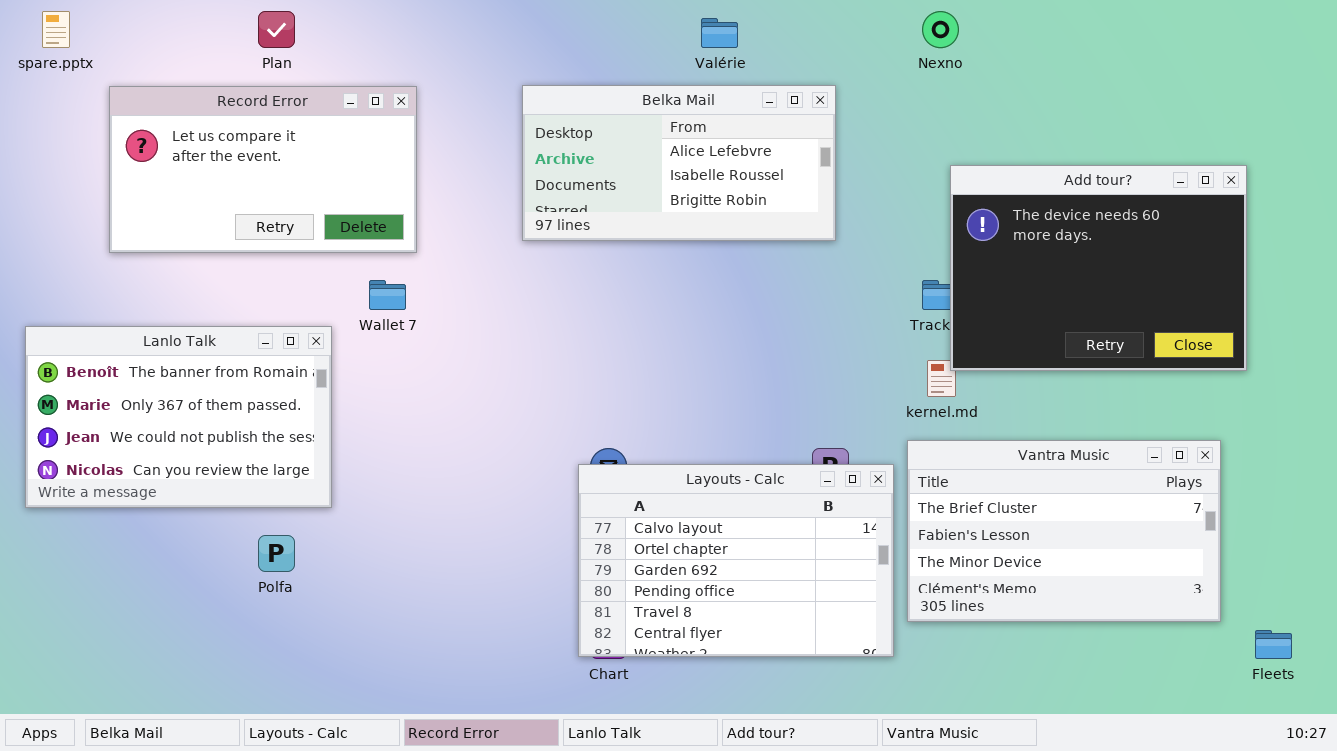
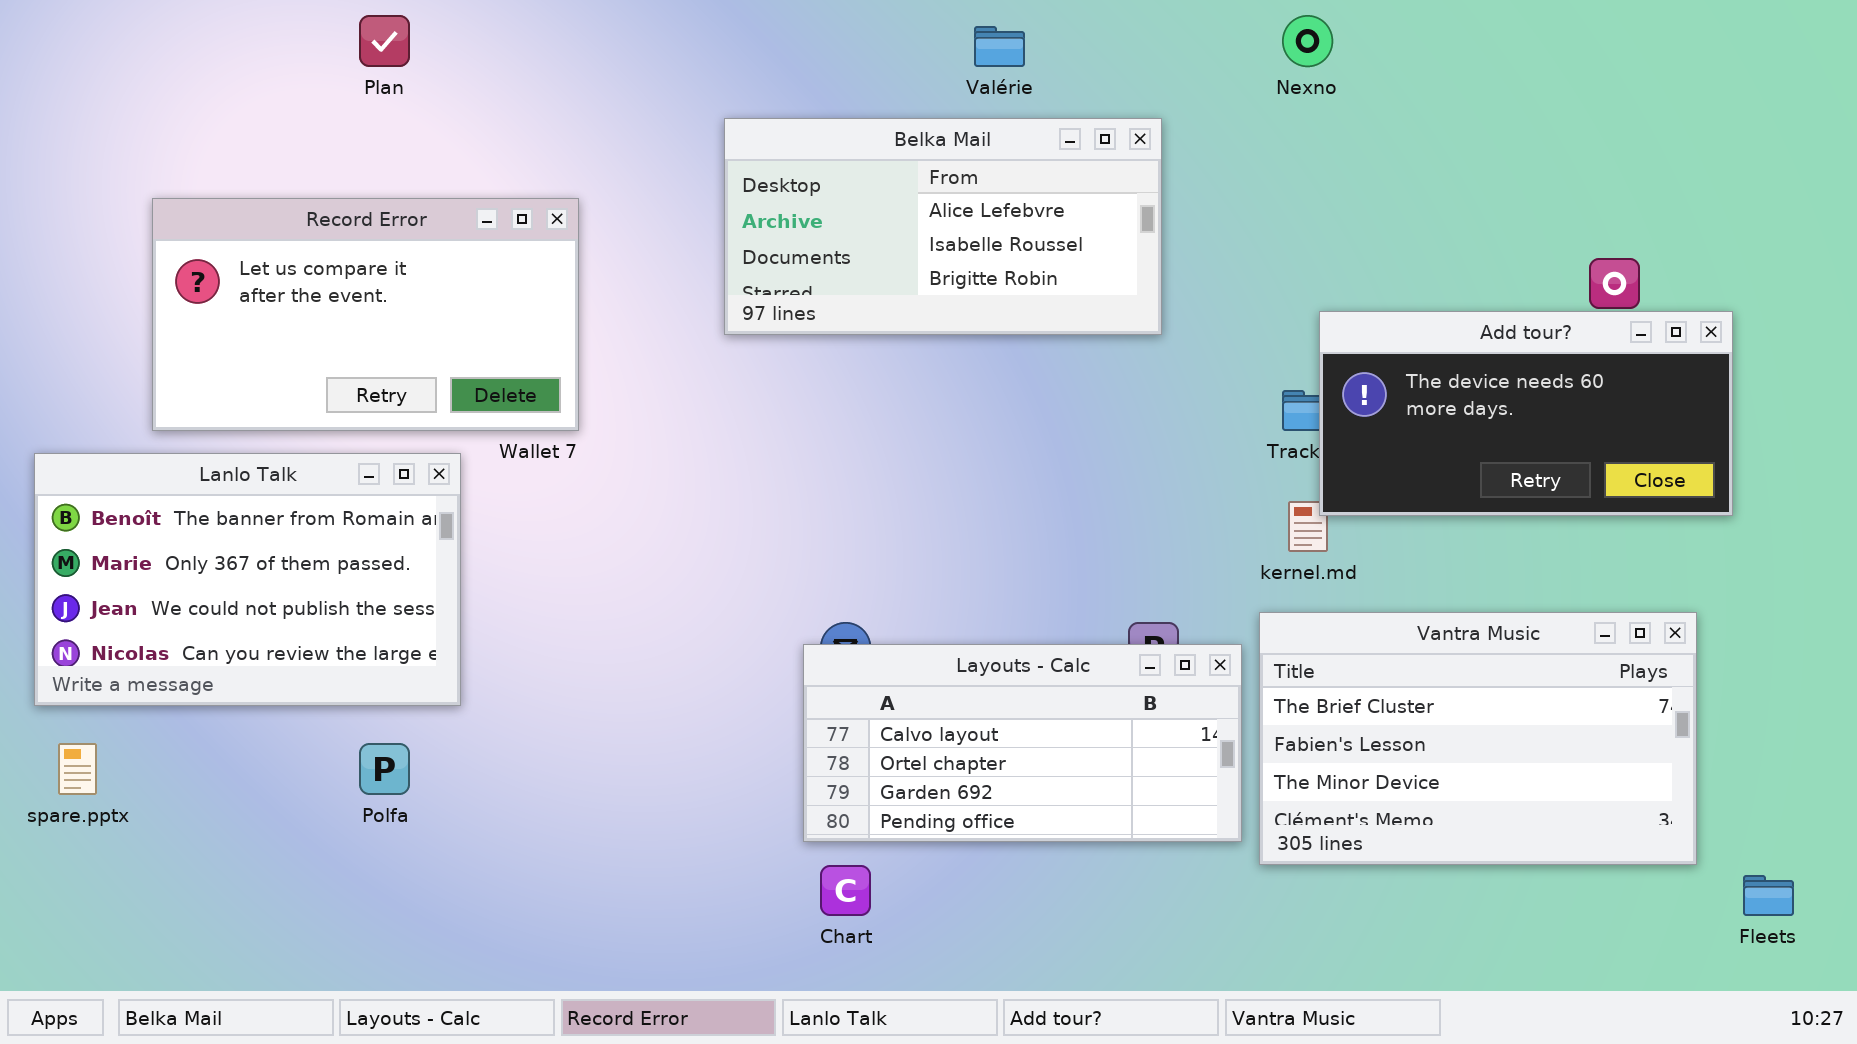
spare.pptx: [42,11,70,48] -> [58,743,97,795], moved
Record Error: [109,86,417,253] -> [152,198,579,431], moved
Add tour?: [950,165,1247,371] -> [1319,311,1733,516], resized
Layouts - Calc: [578,464,894,657] -> [803,644,1242,842], resized

